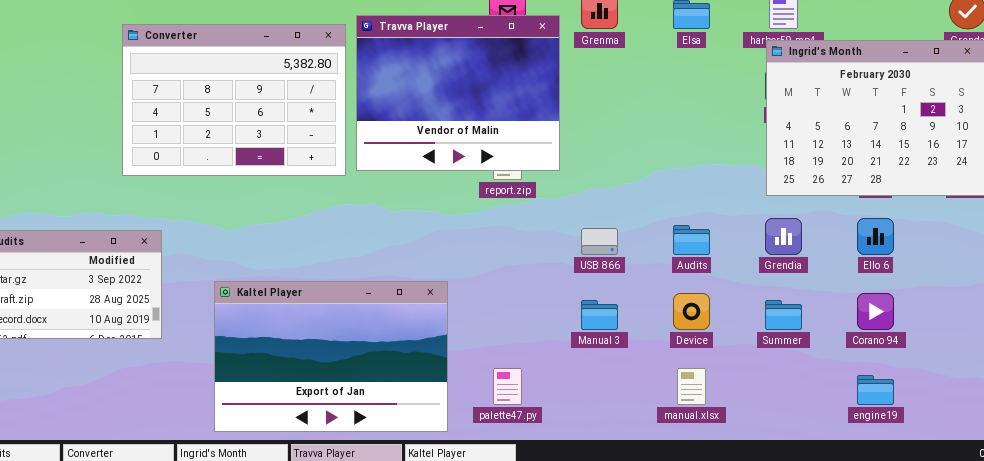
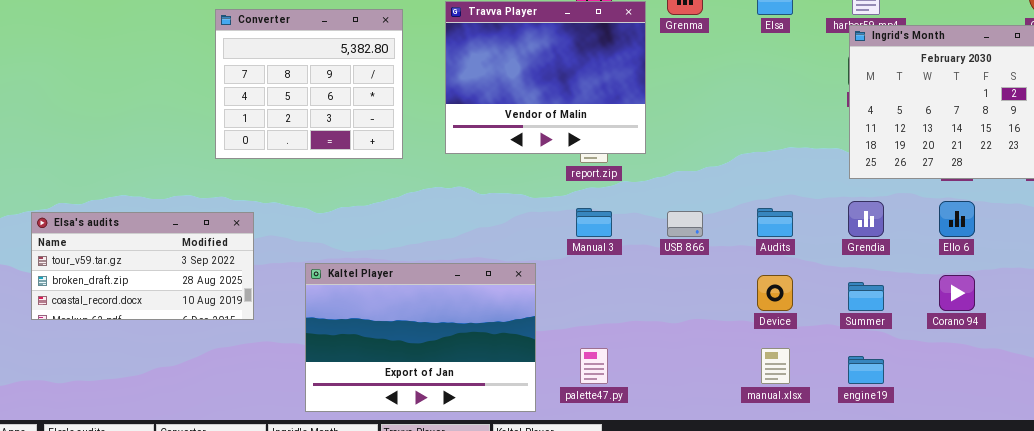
Converter: [122,24,346,176] -> [215,9,403,159], resized
Manual 3: [581,300,618,330] -> [576,208,612,237], moved
engine19: [857,375,894,405] -> [848,356,884,384], moved

